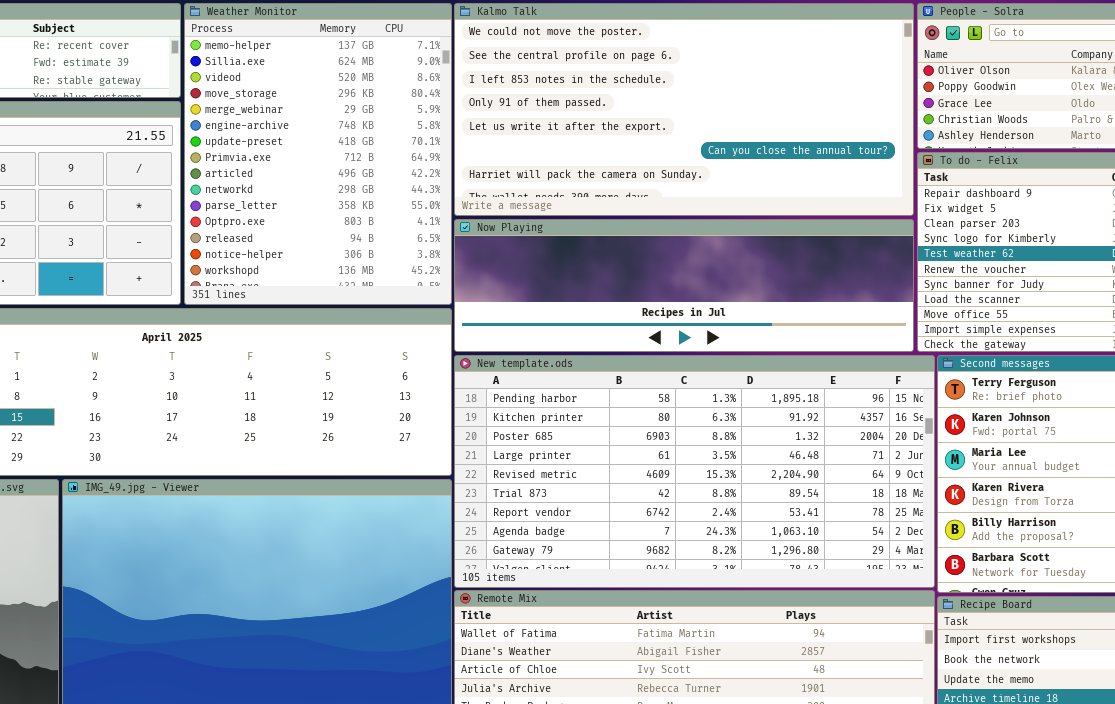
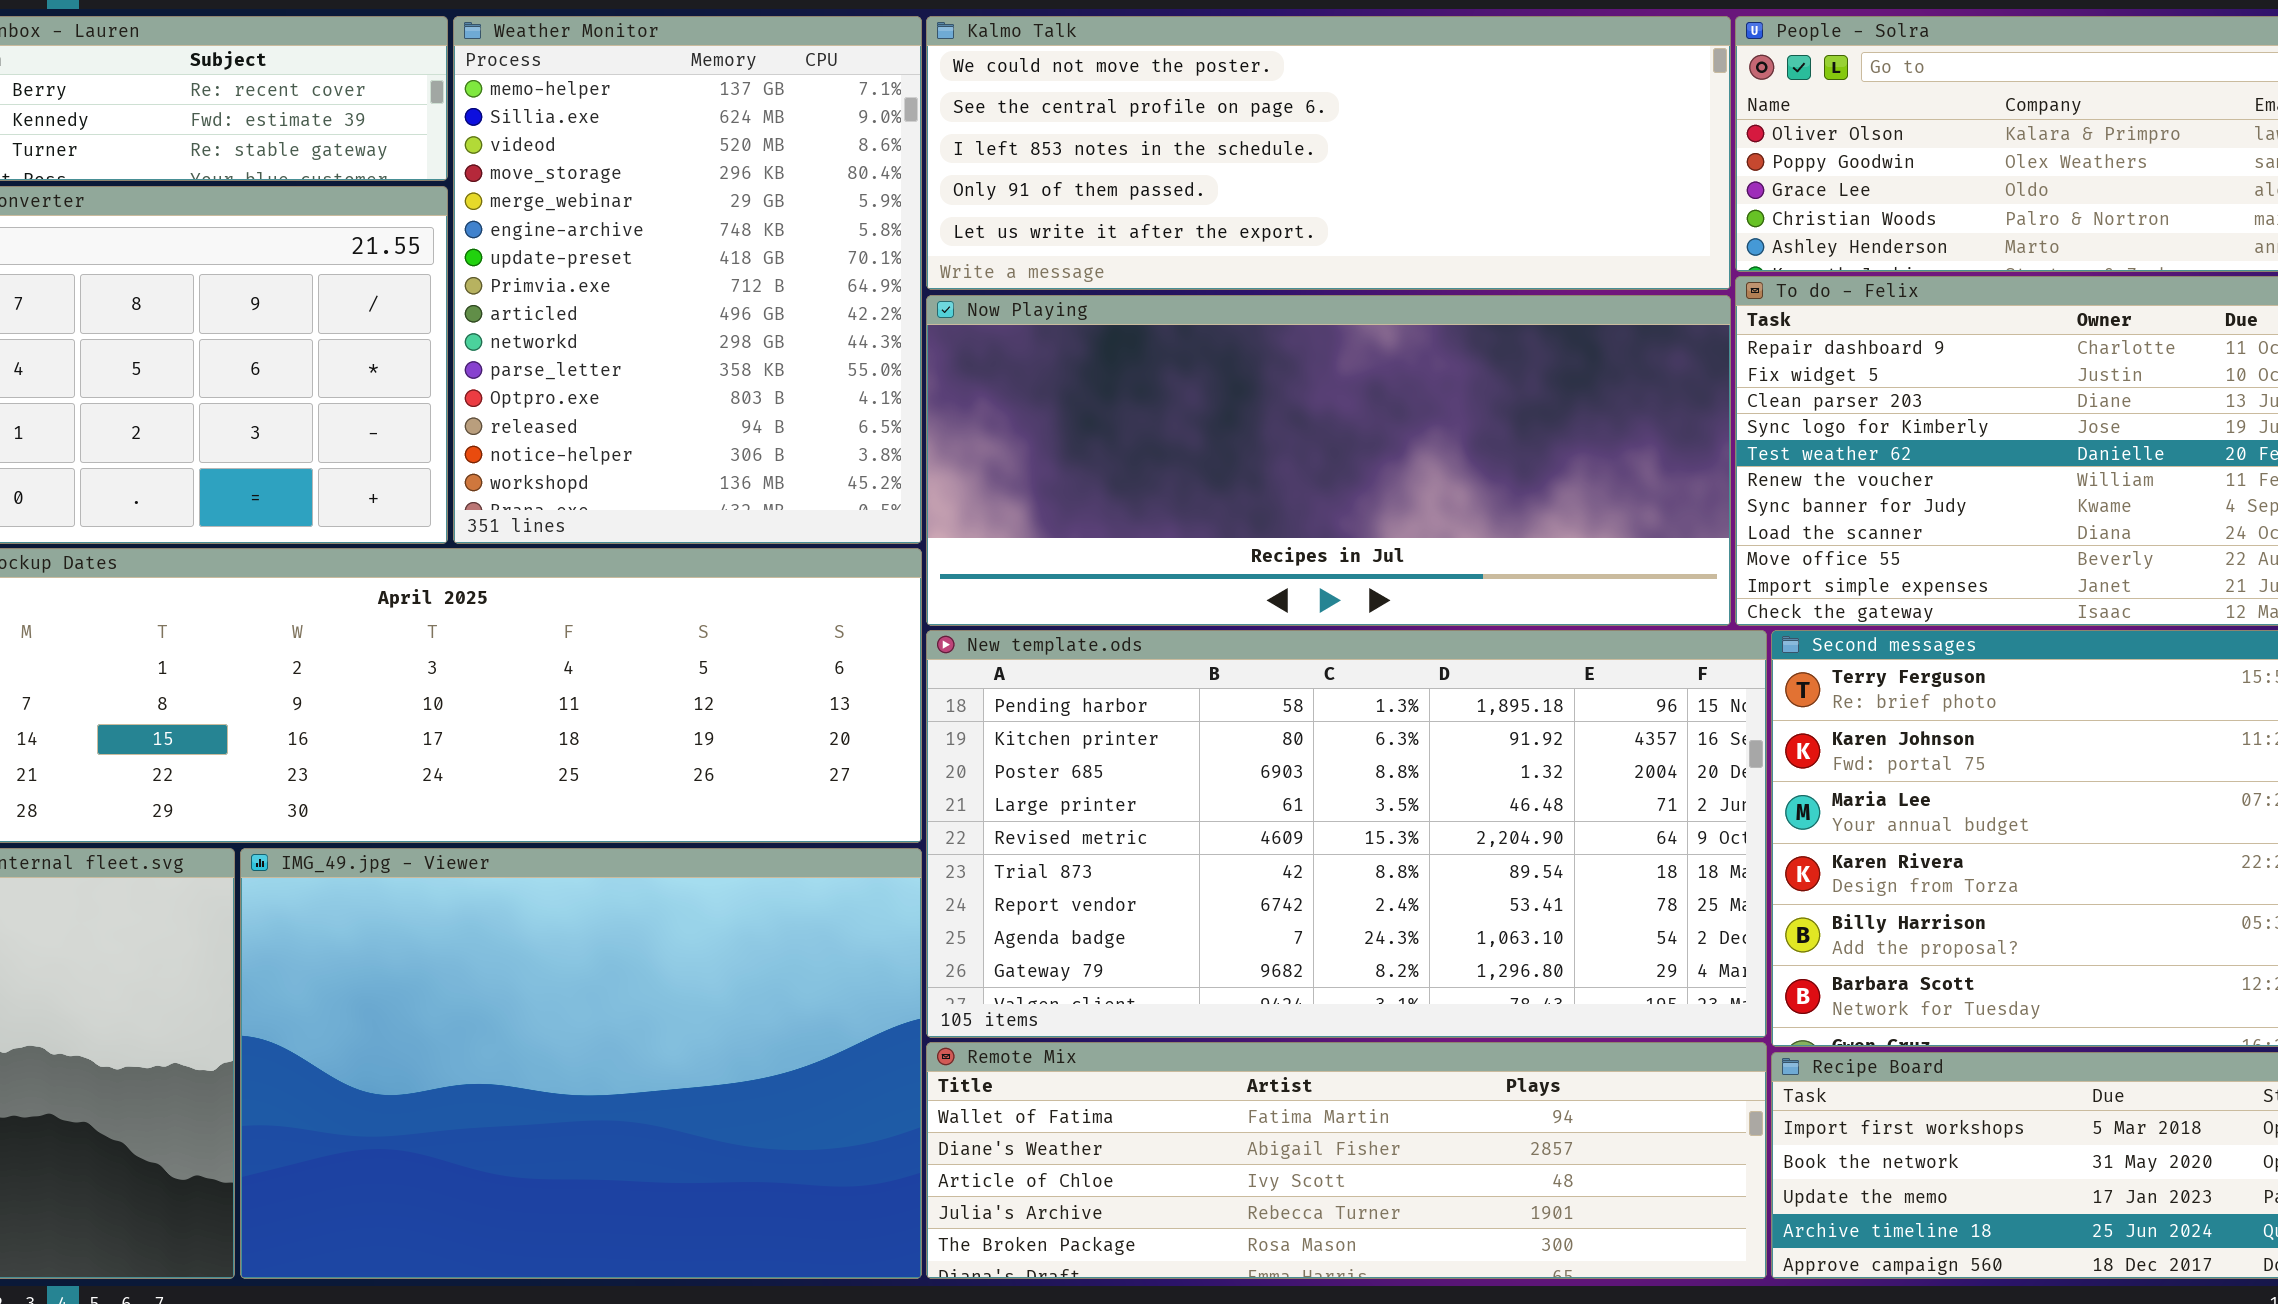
Kalmo Talk: [454,3,914,216] -> [926,16,1731,290], resized
Now Playing: [454,219,914,352] -> [926,295,1731,626], resized

